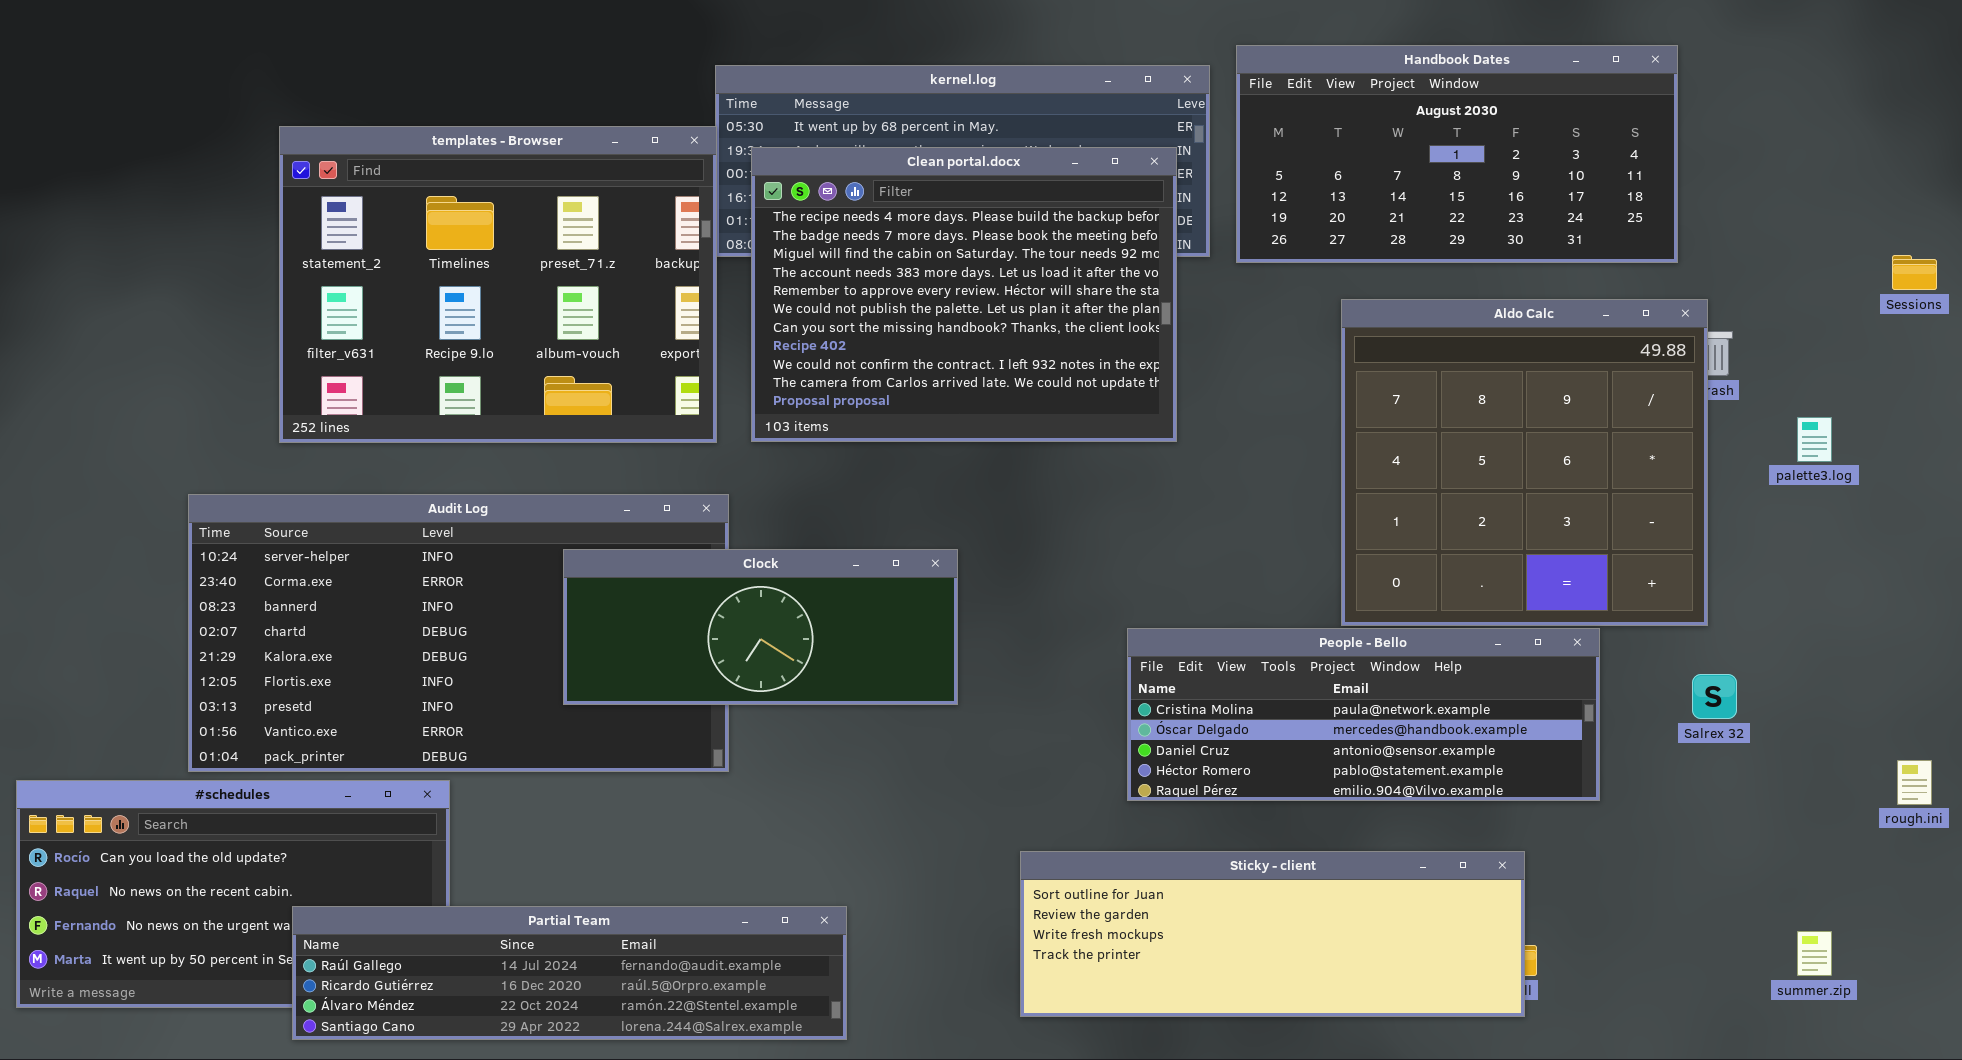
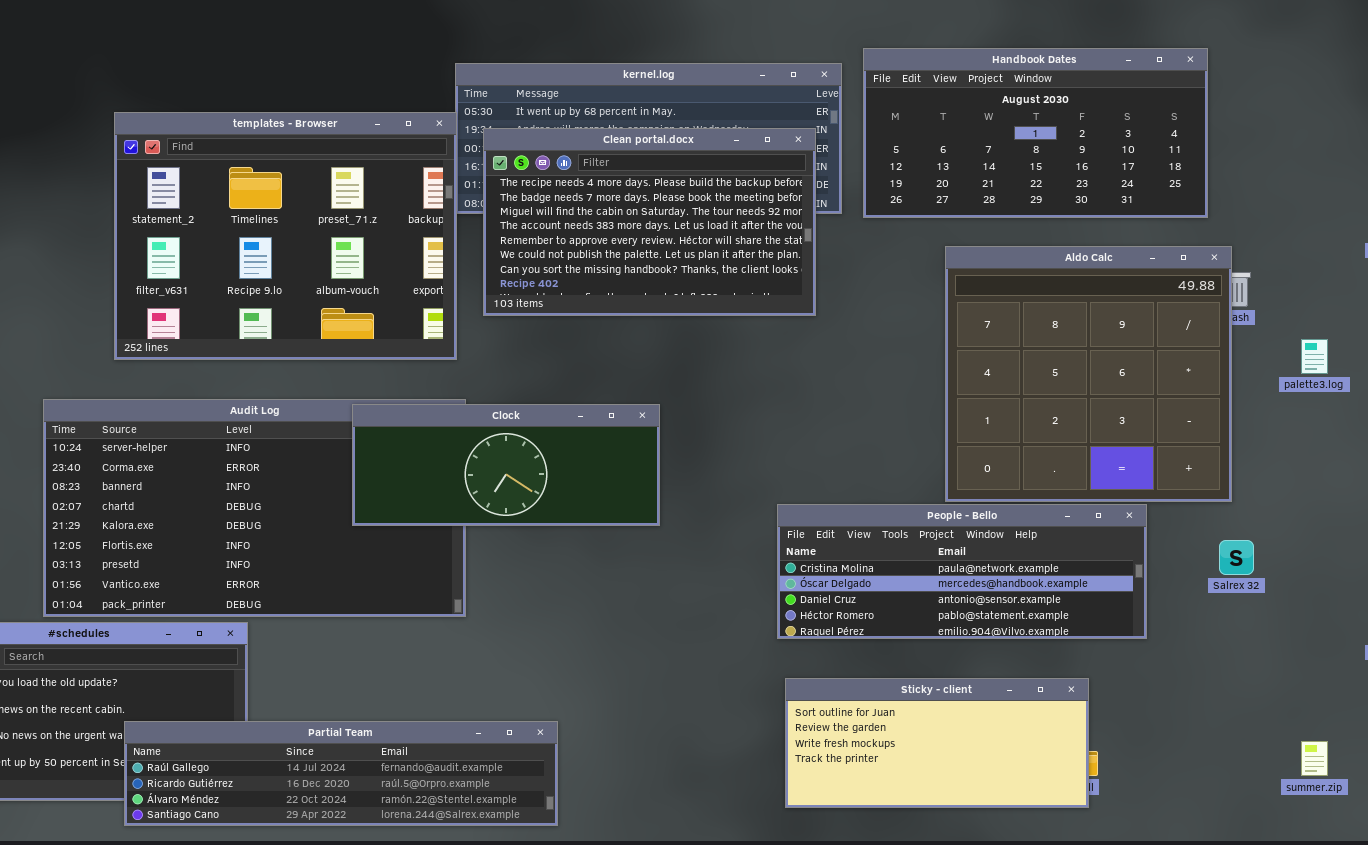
Clean portal.docx: [751,147,1177,442] -> [483,128,816,316], resized
Clock: [563,549,958,705] -> [352,404,660,526], moved
Sticky - client: [1020,851,1525,1017] -> [785,678,1089,808], resized

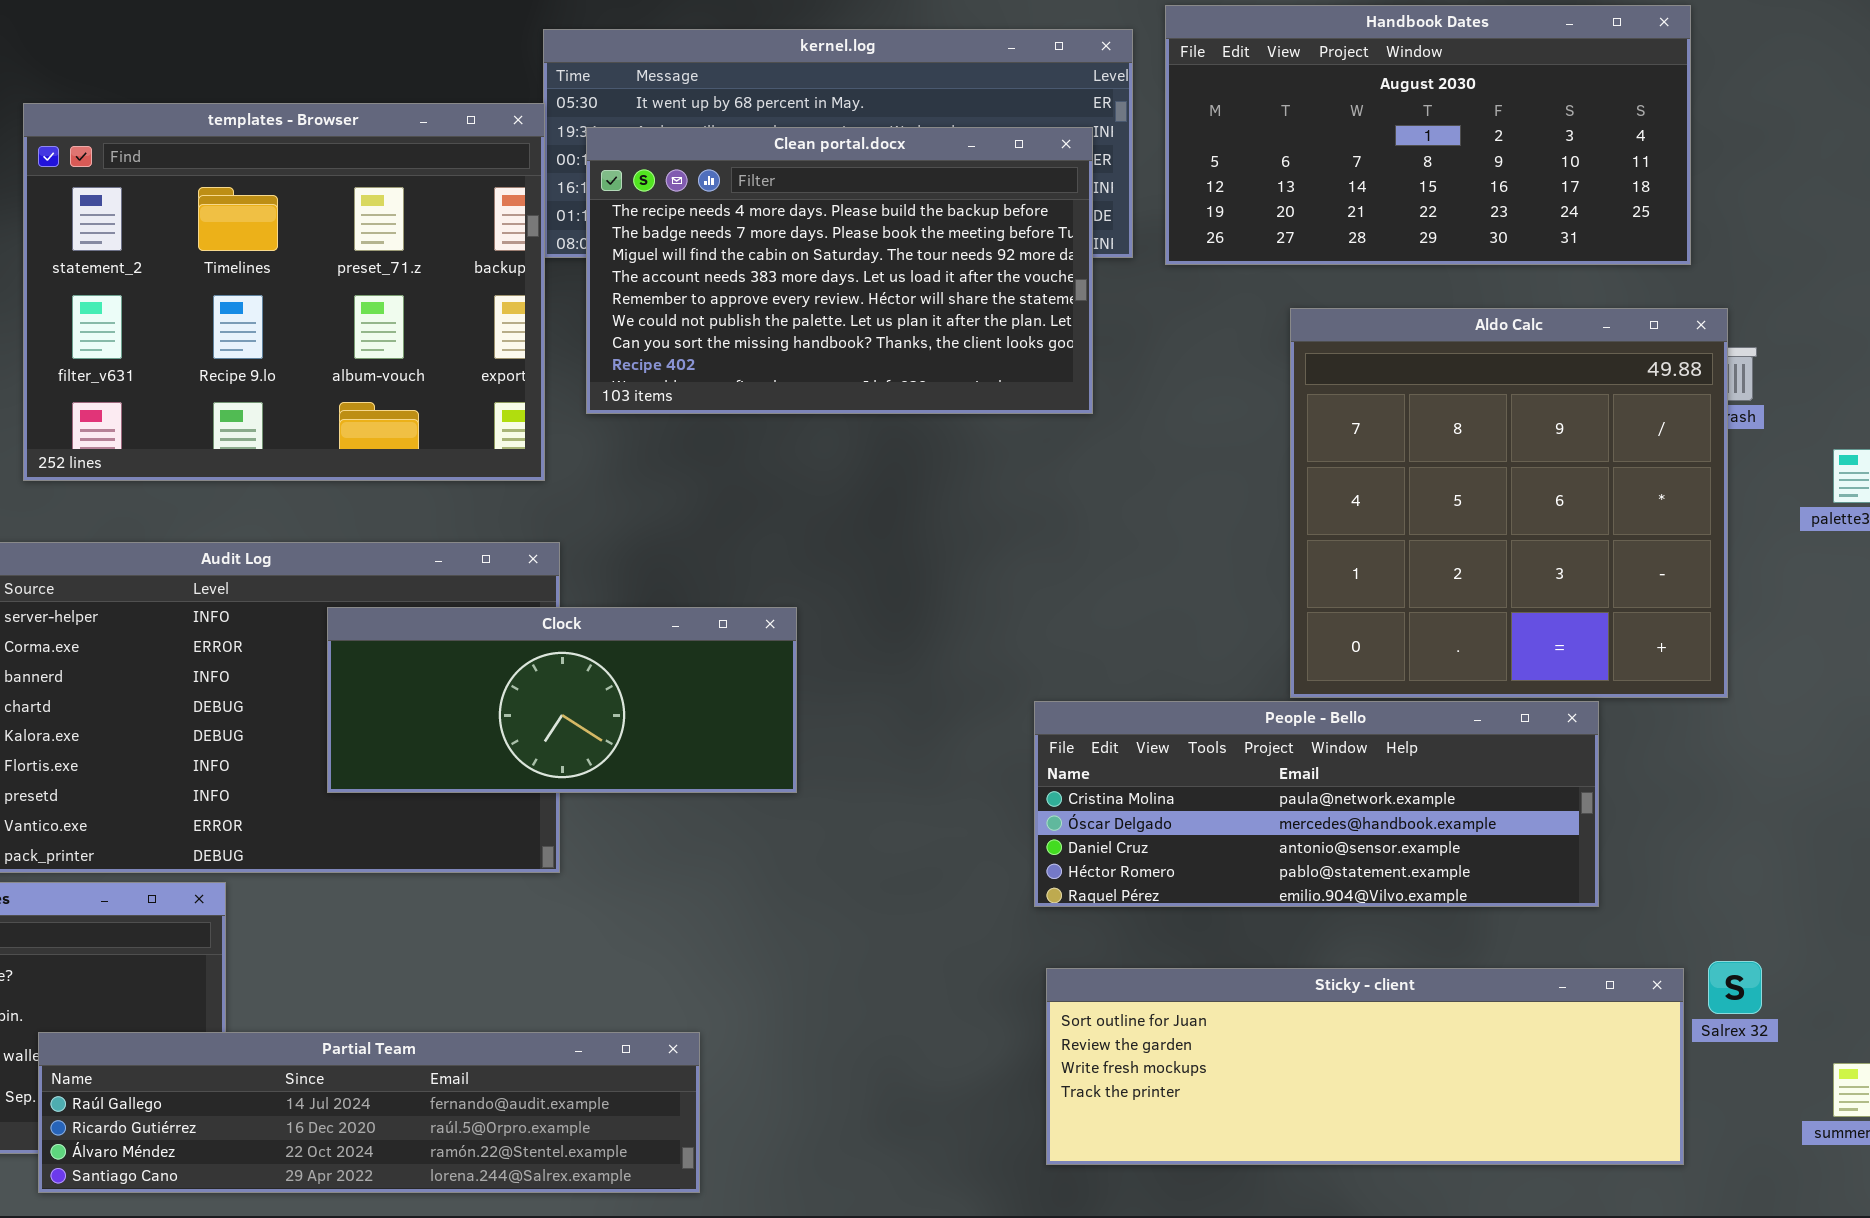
Clock: [352,404,660,526] -> [327,607,797,793], moved
Salrex 32: [1219,540,1254,575] -> [1708,961,1762,1014], moved
Sticky - client: [785,678,1089,808] -> [1046,968,1684,1165], resized

